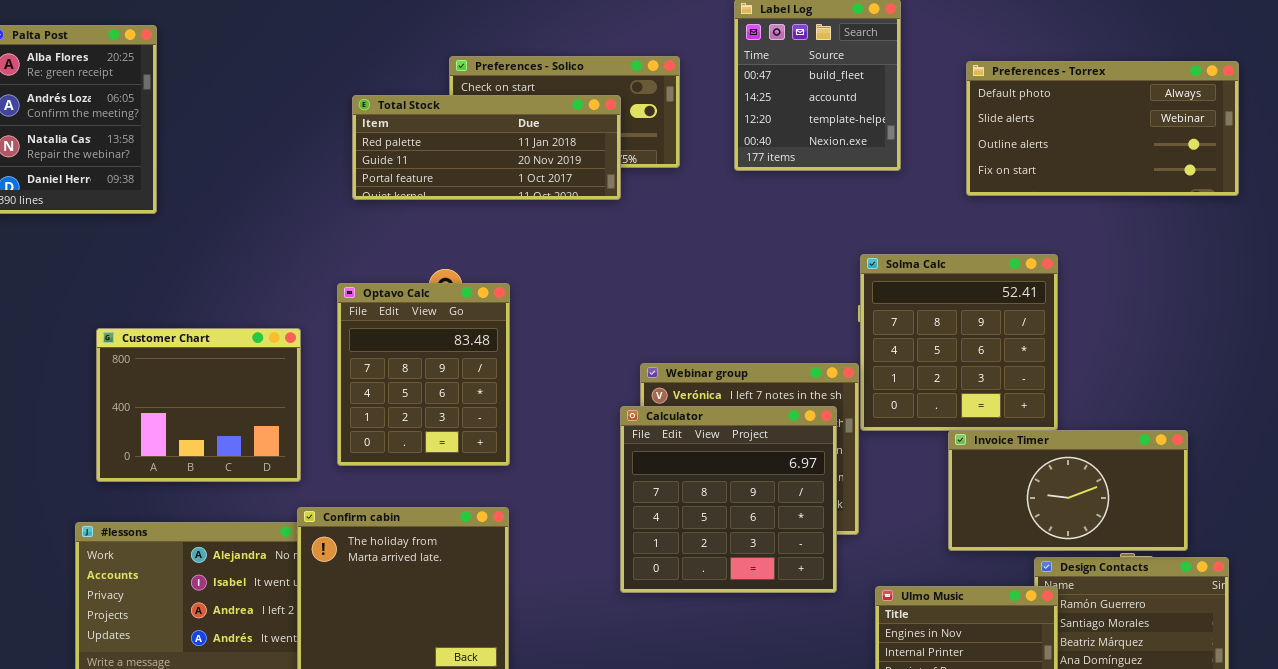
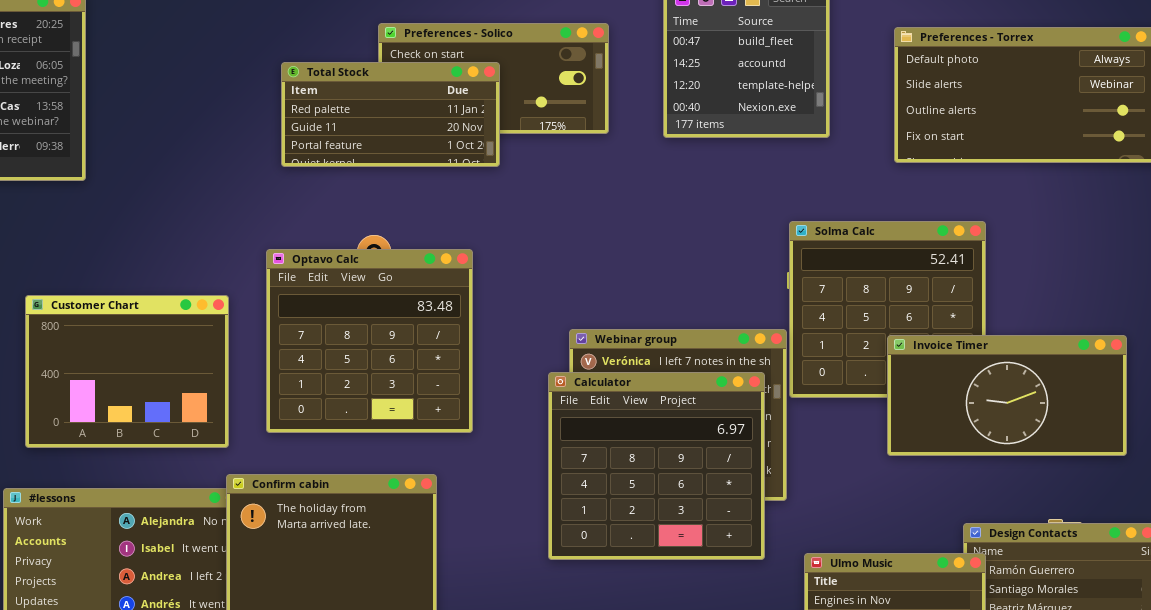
Total Stock: [352,95,621,200] -> [281,62,500,167], resized
Optavo Calc: [337,283,510,466] -> [266,249,473,433], resized
Invoice Timer: [948,430,1188,551] -> [887,335,1127,456], moved

